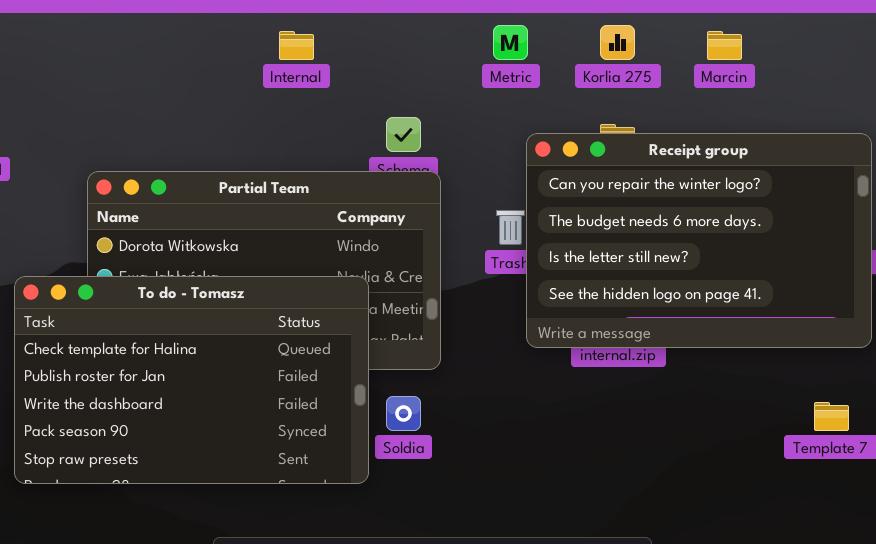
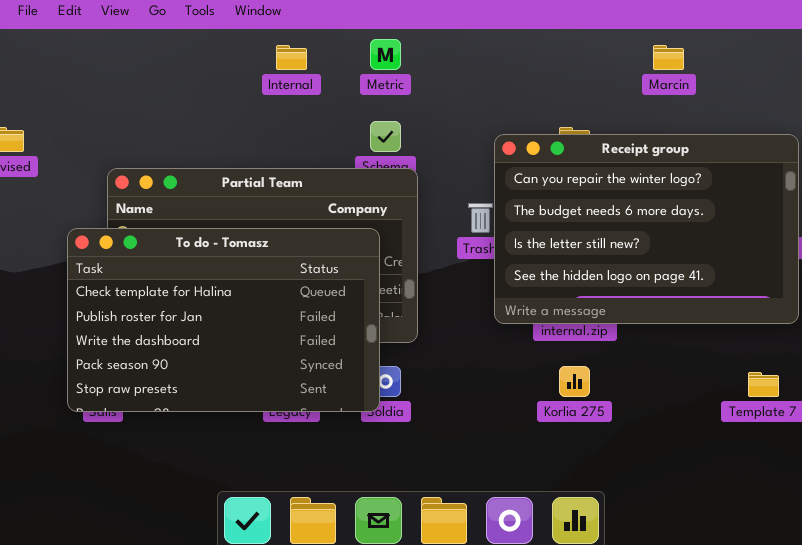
Metric: [493,25,528,60] -> [370,39,401,70], moved
Korlia 275: [600,25,635,60] -> [559,366,590,397], moved
To do - Tomasz: [14,276,369,484] -> [67,228,380,412], moved

